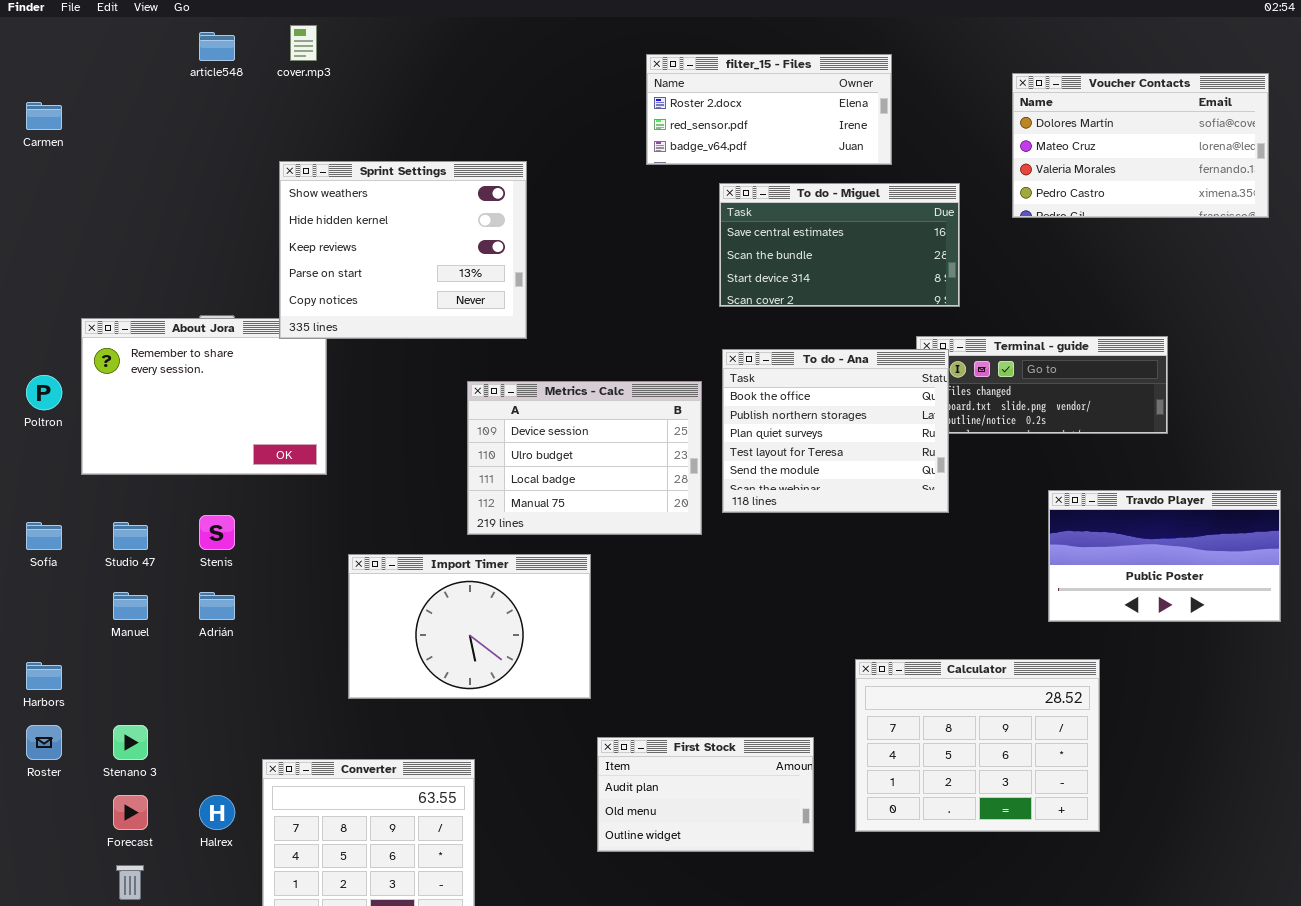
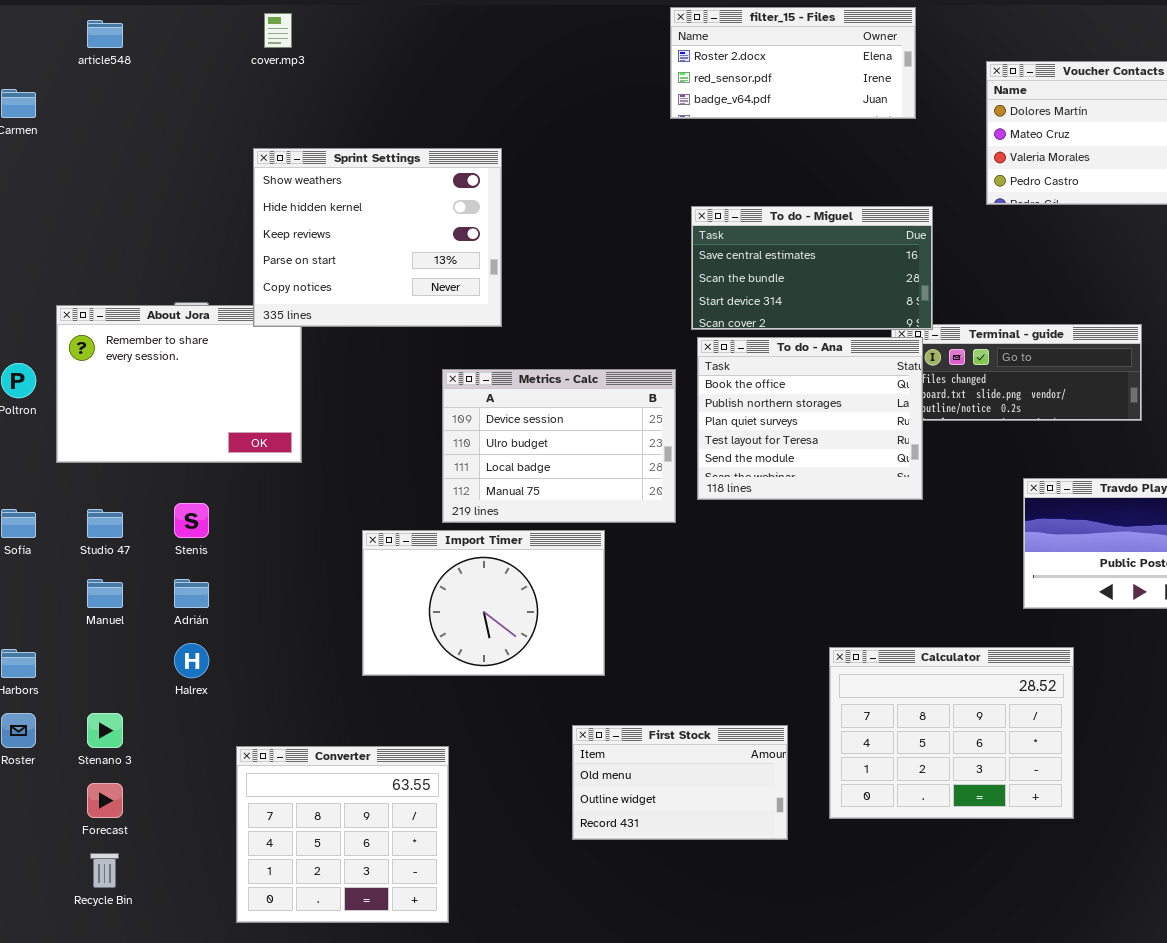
article548: [199,32,235,61] -> [87,20,123,48], moved
filter_15 - Files: [646,54,892,165] -> [670,7,916,119], moved
To do - Miguel: [719,183,960,307] -> [691,206,933,330], moved
Import Timer: [348,554,591,699] -> [362,530,605,676], moved
First Stock: [597,737,814,852] -> [572,725,788,840], scrolled down 1 row
Halrex: [199,795,235,830] -> [174,643,209,678], moved

